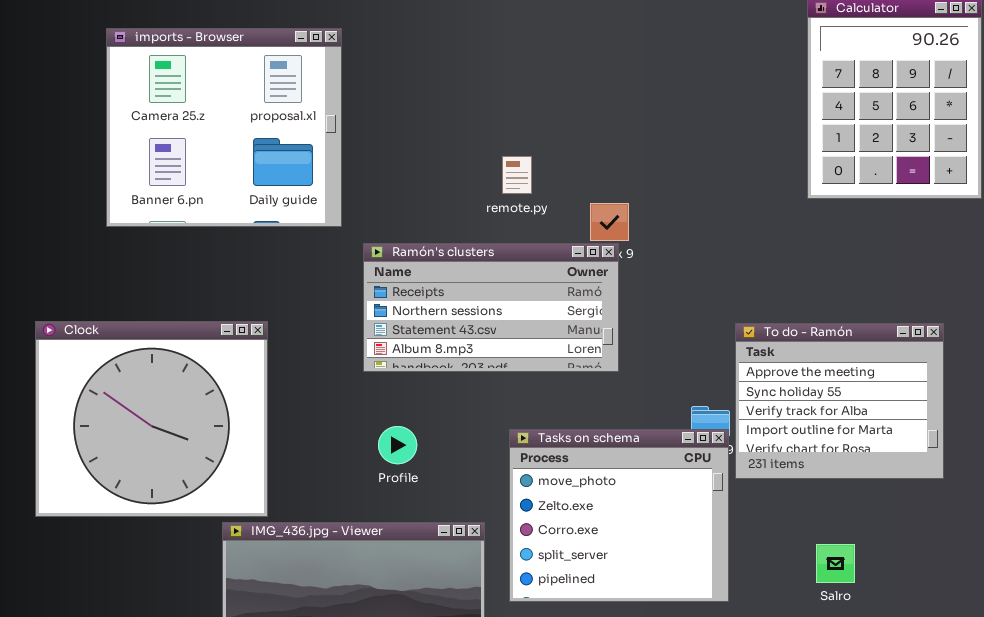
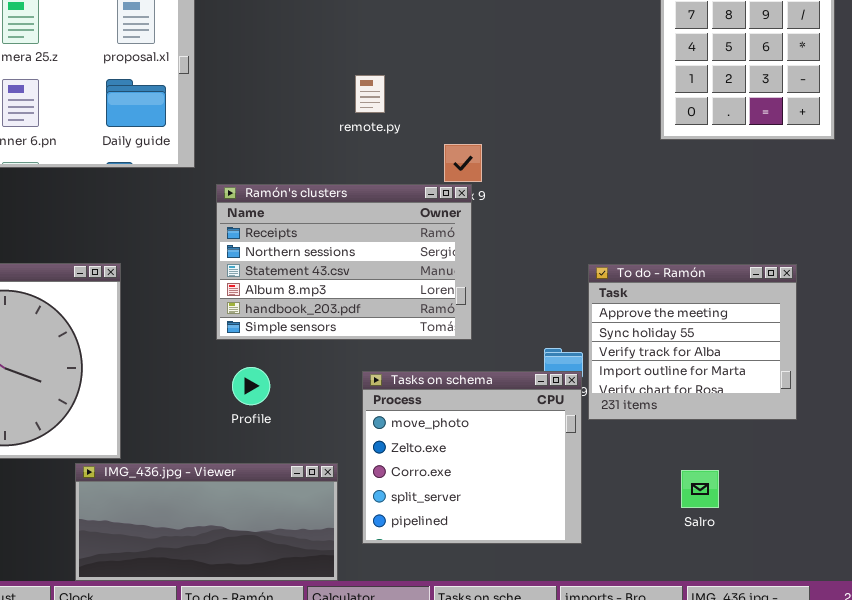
remote.py: [502,156,532,194] -> [355,75,385,113], moved
Ramón's clusters: [363,243,619,372] -> [216,184,472,340], resized
Salro: [816,544,855,583] -> [681,470,719,508], moved

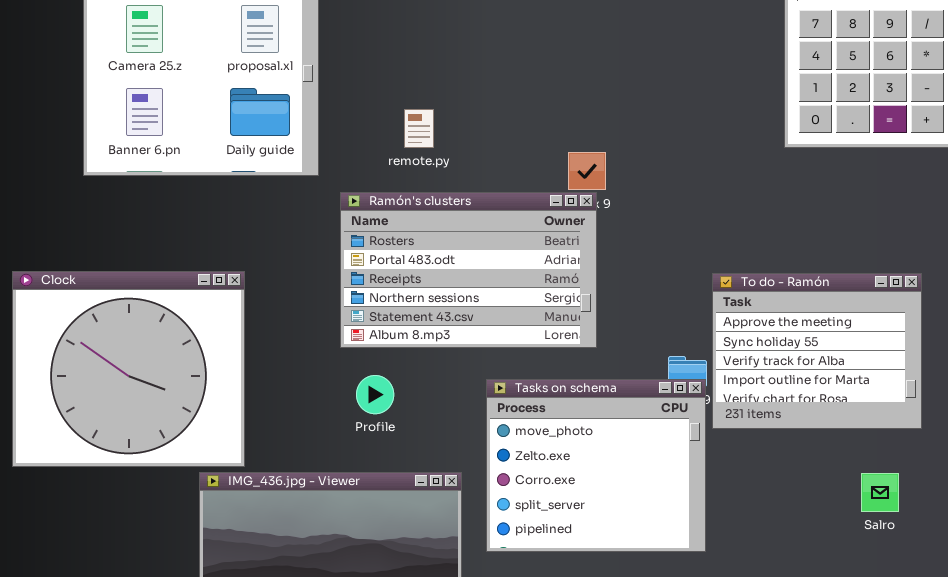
remote.py: [355,75,385,113] -> [404,109,434,148], moved
Ramón's clusters: [216,184,472,340] -> [340,192,597,348], scrolled up 2 rows
Salro: [681,470,719,508] -> [861,473,899,512], moved

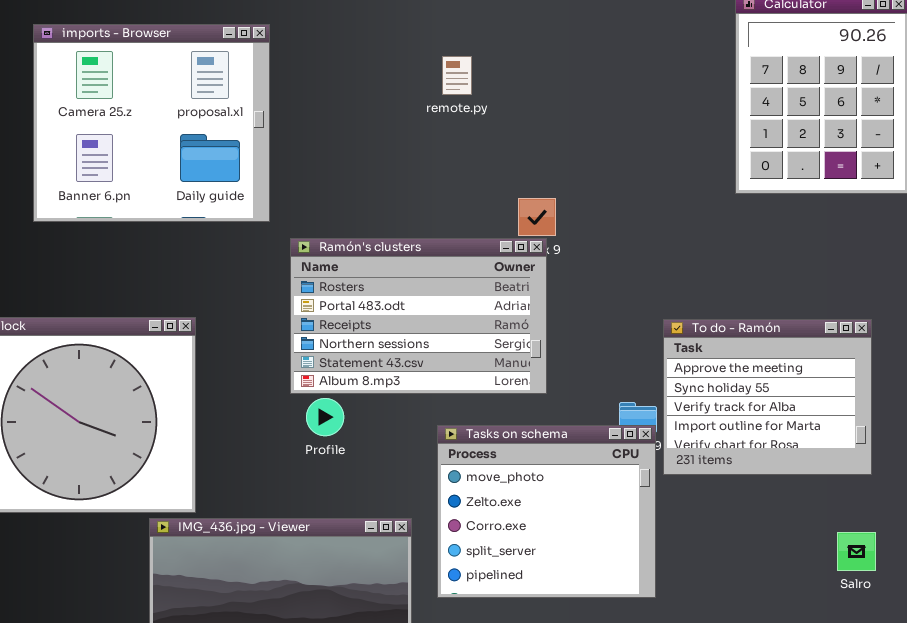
remote.py: [404,109,434,148] -> [442,56,472,95], moved
Profile: [356,375,394,414] -> [306,398,344,436], moved
Salro: [861,473,899,512] -> [837,532,876,571], moved

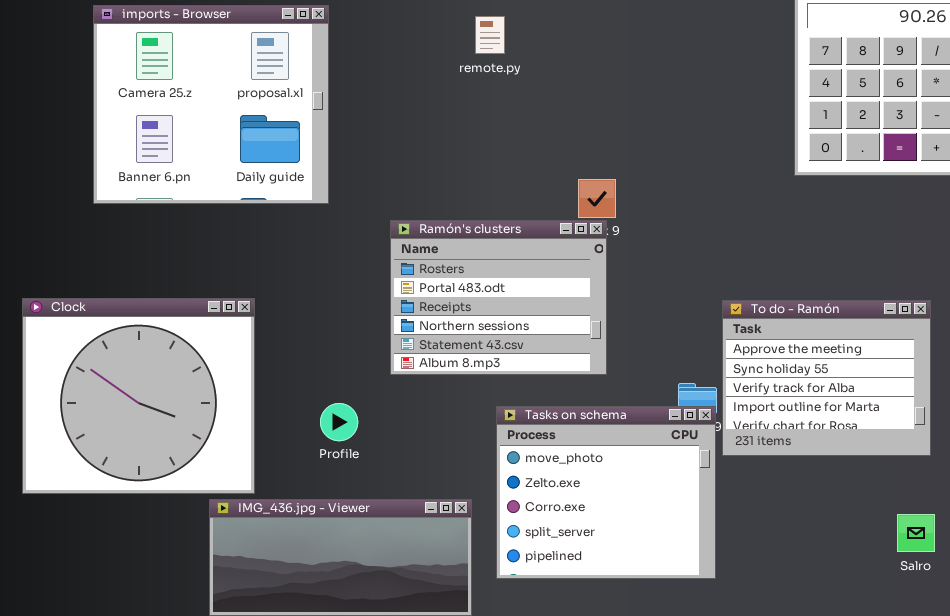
remote.py: [442,56,472,95] -> [475,16,505,54], moved
Ramón's clusters: [290,238,547,394] -> [390,220,607,375], resized
Profile: [306,398,344,436] -> [320,403,358,441], moved

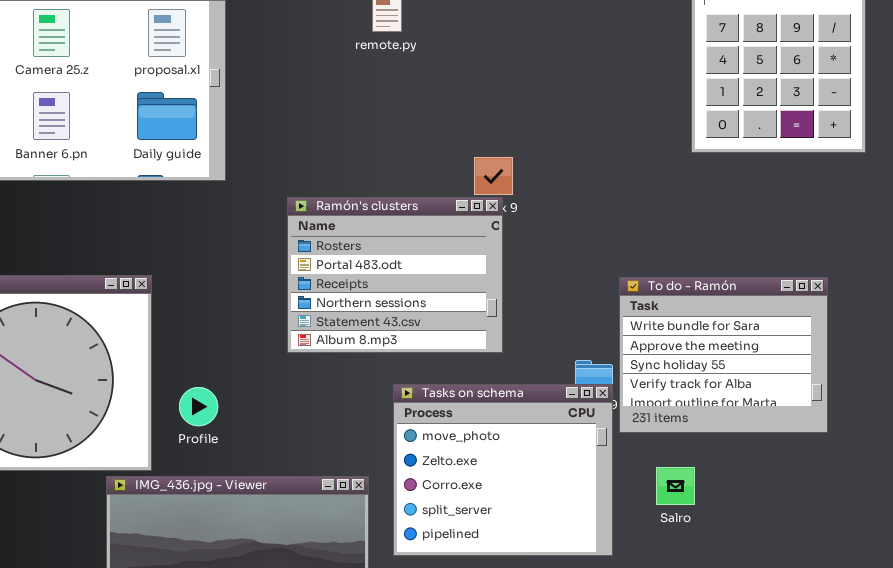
To do - Ramón: [722,300,931,456] -> [619,277,828,433], scrolled up 1 row
Profile: [320,403,358,441] -> [179,387,218,426], moved
Salro: [897,514,935,552] -> [656,467,695,505], moved

